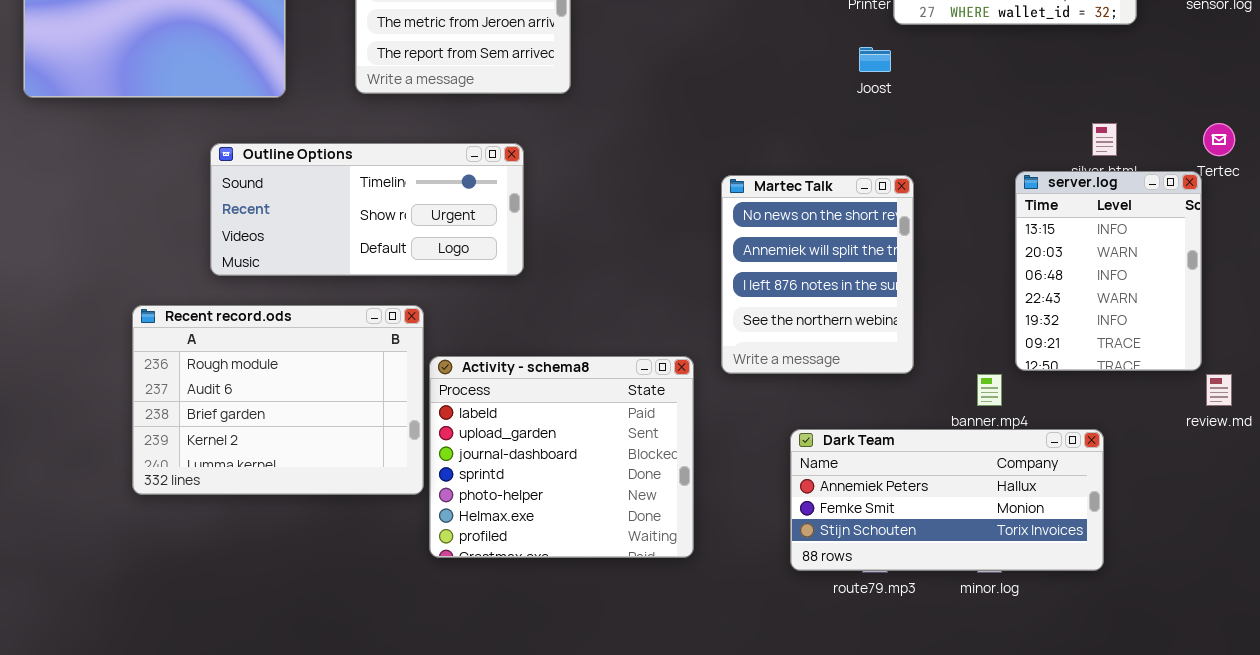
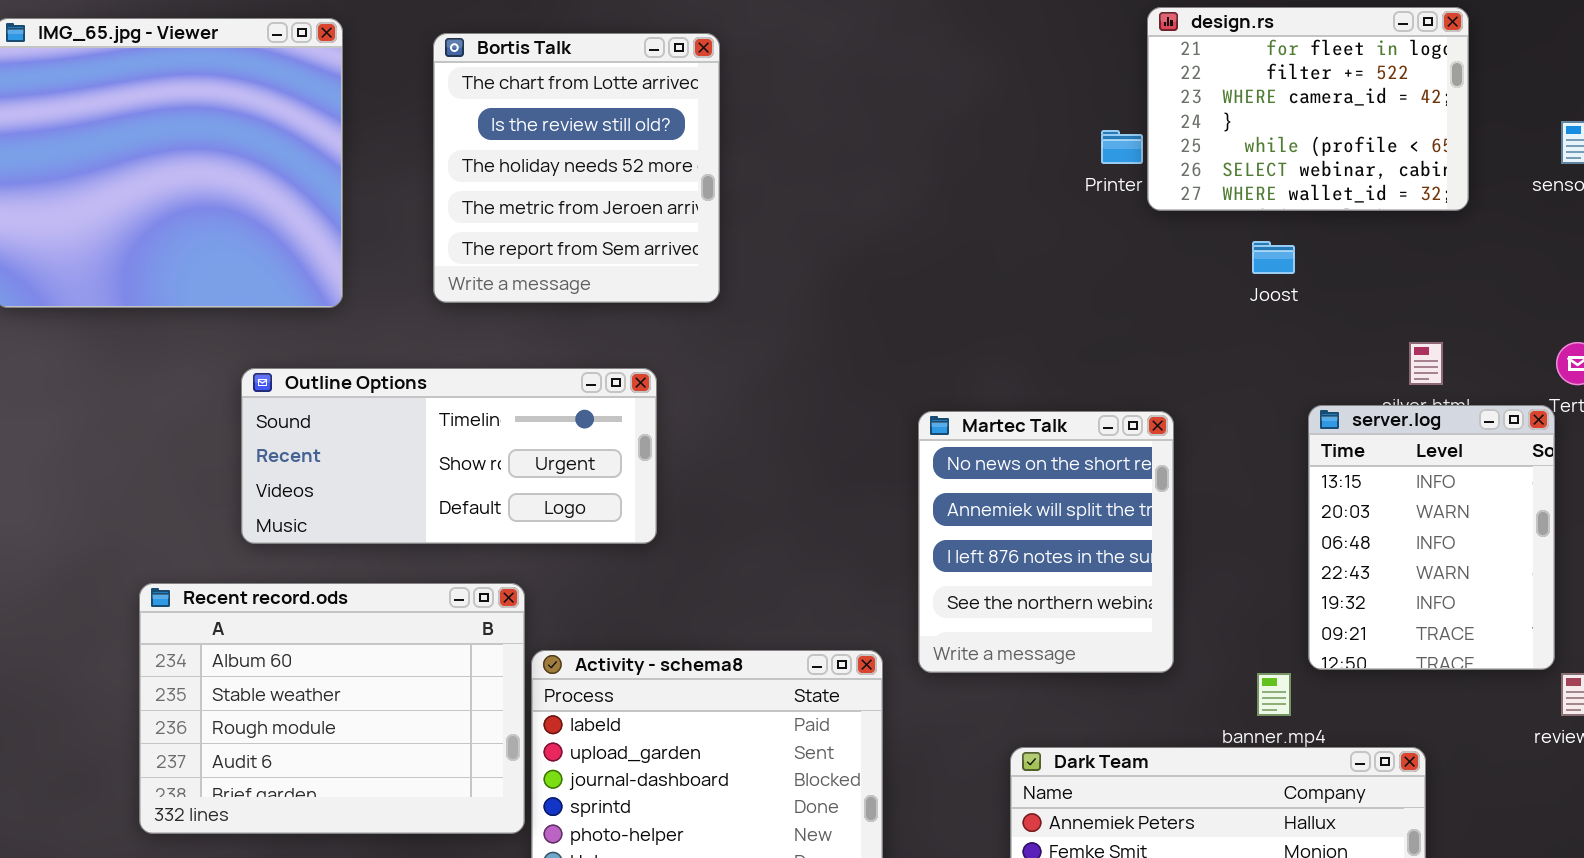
Joost: [859,47,891,72] -> [1252,241,1295,274], moved
Recent record.ods: [132,305,424,495] -> [139,583,525,834], scrolled up 2 rows

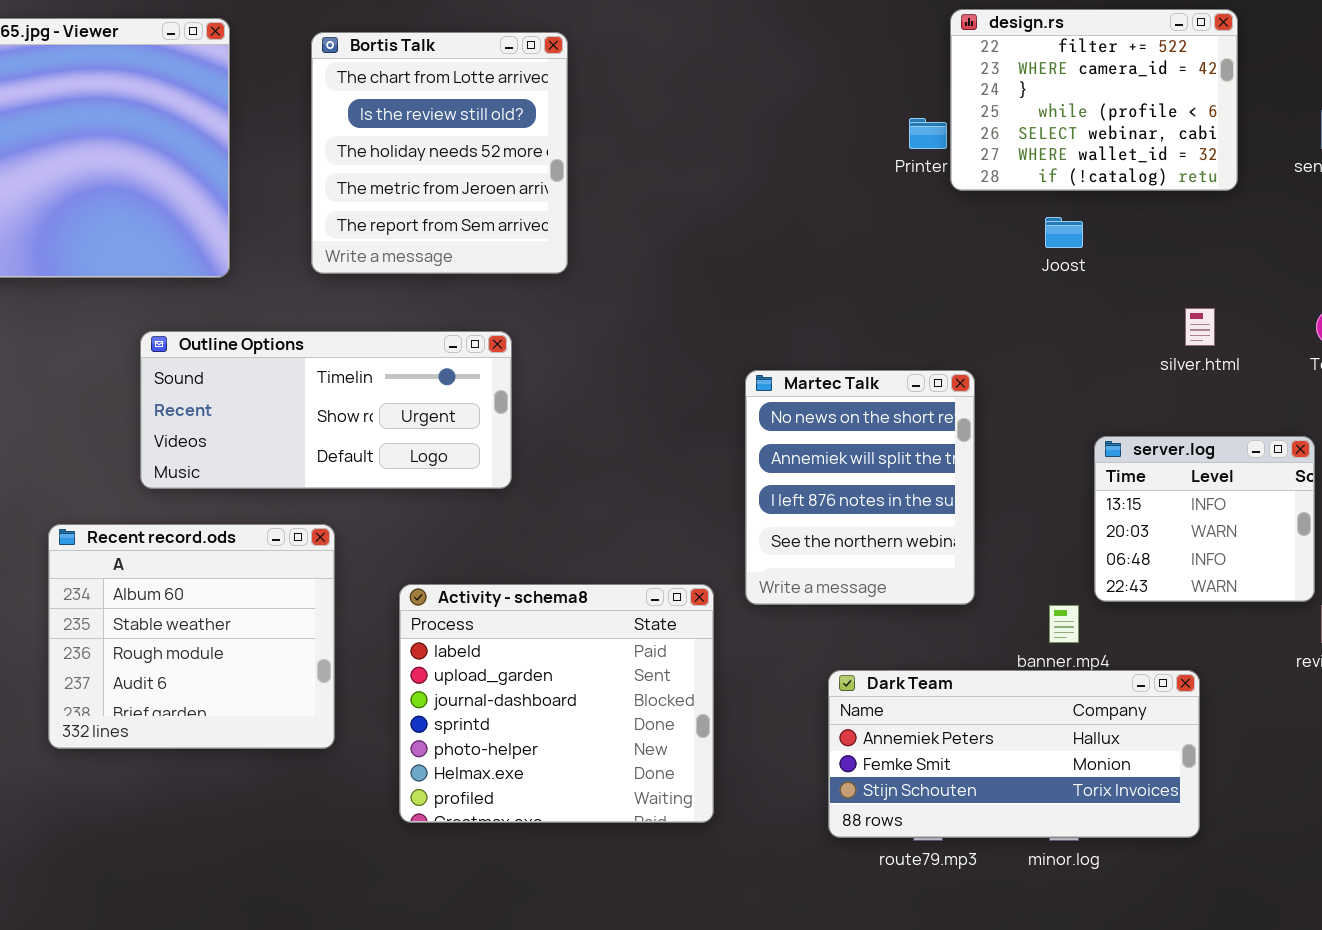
design.rs: [1147,7,1469,211] -> [950,9,1238,191], scrolled down 1 row
server.log: [1308,405,1555,670] -> [1094,436,1315,602], resized
Recent record.ods: [139,583,525,834] -> [48,524,335,749], resized

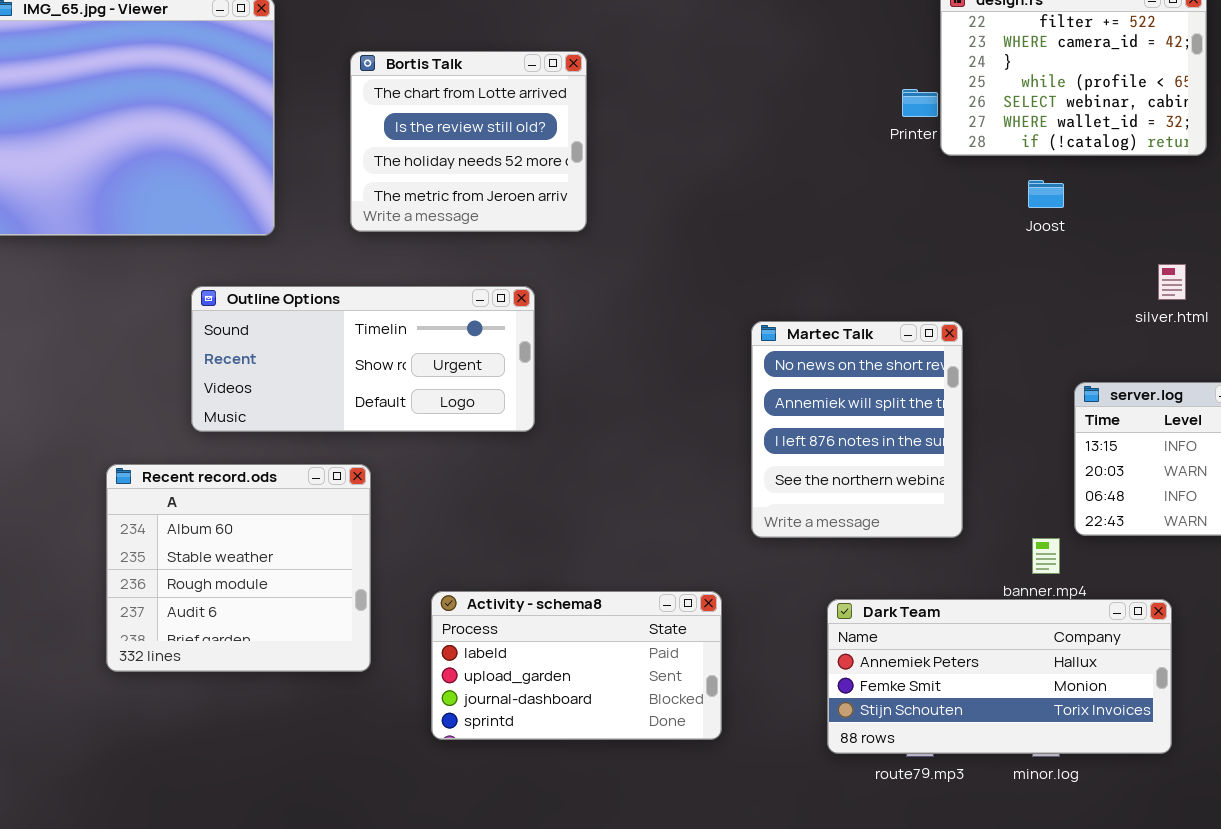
Bortis Talk: [311,32,568,274] -> [350,51,587,232], resized
Activity - schema8: [399,584,714,823] -> [431,591,722,740], resized

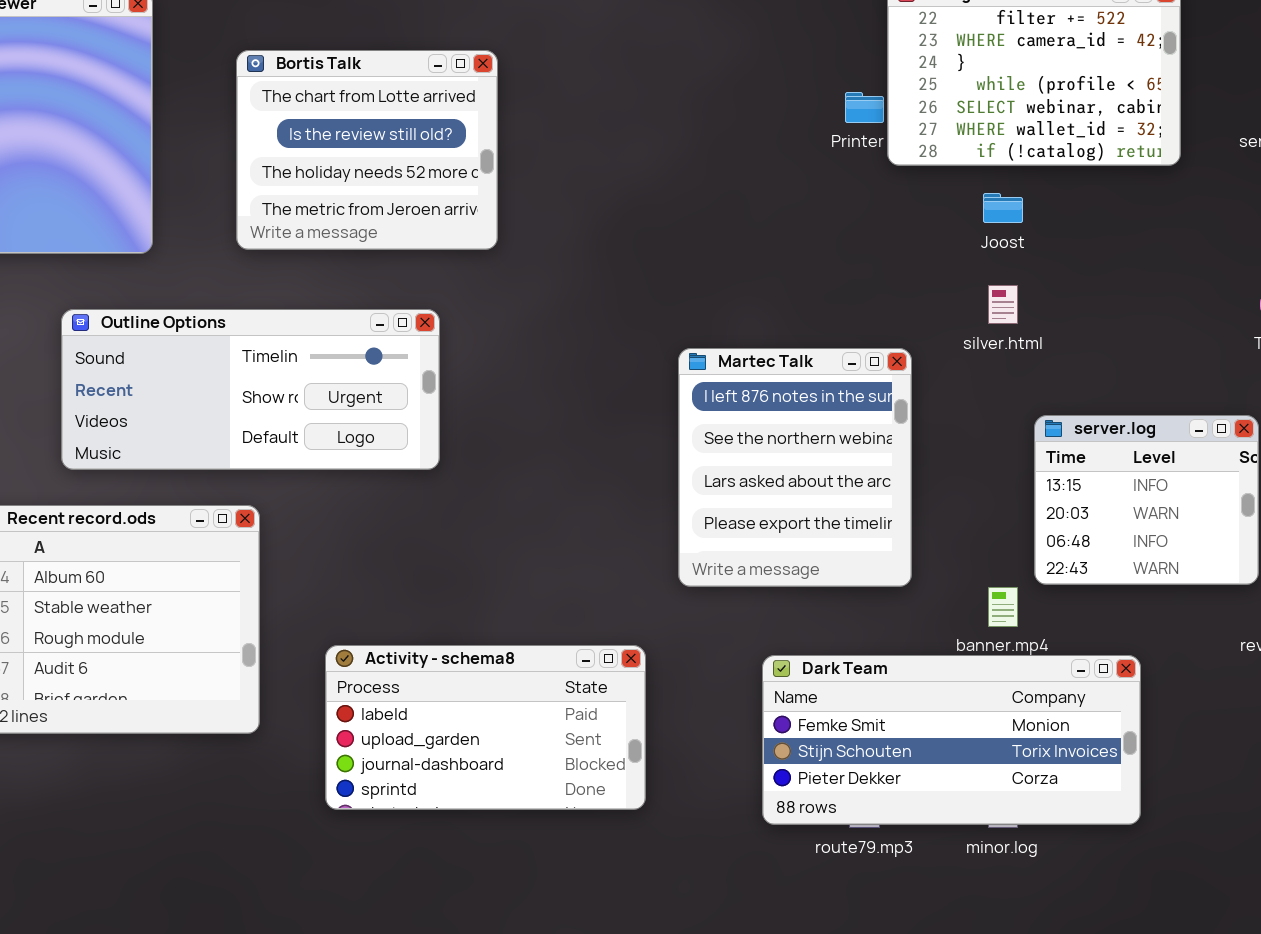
silver.html: [1158,264,1186,300] -> [988,285,1018,324], moved
Martec Talk: [751,321,963,538] -> [678,348,912,587], scrolled down 2 rows
Dark Team: [827,599,1172,754] -> [762,655,1141,825], scrolled down 1 row

